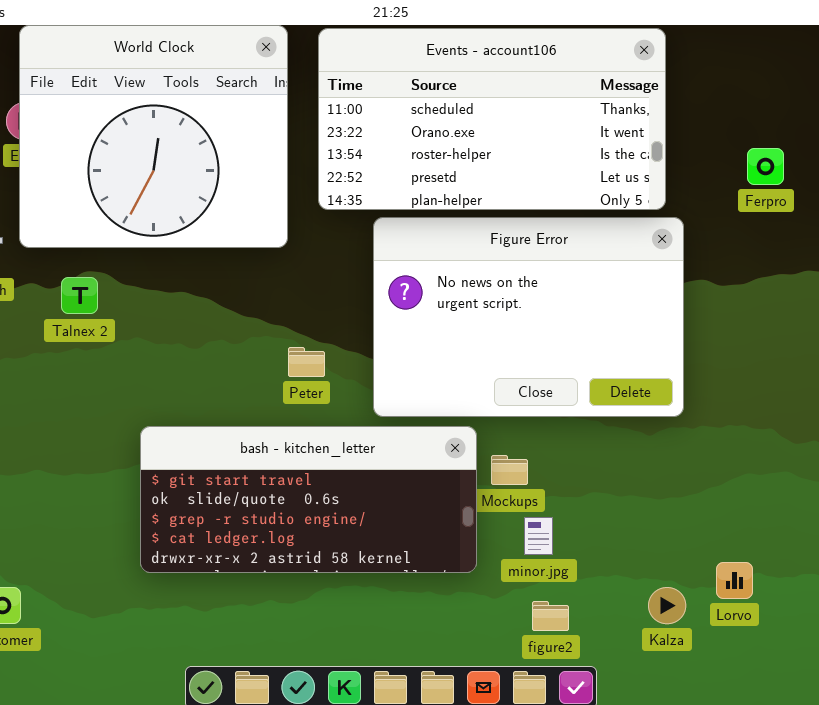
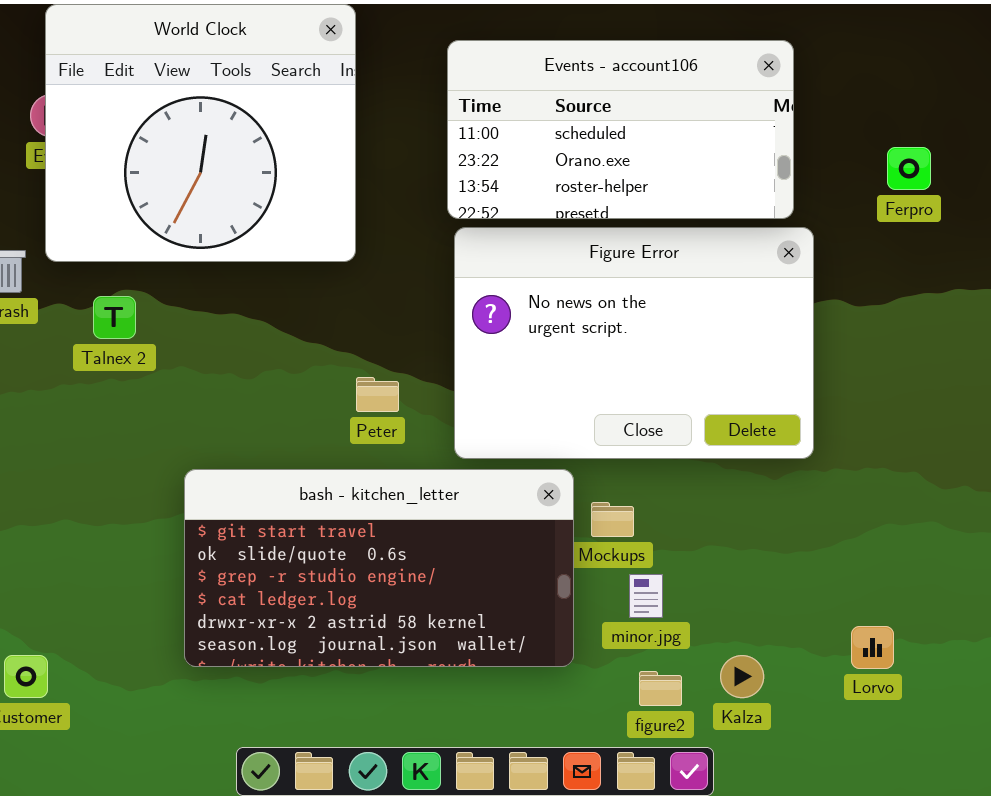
Events - account106: [318,28,666,210] -> [447,40,794,219], resized
bash - kitchen_letter: [140,426,477,573] -> [184,469,574,667], resized
Kalza: [648,587,686,624] -> [720,655,764,698], moved

